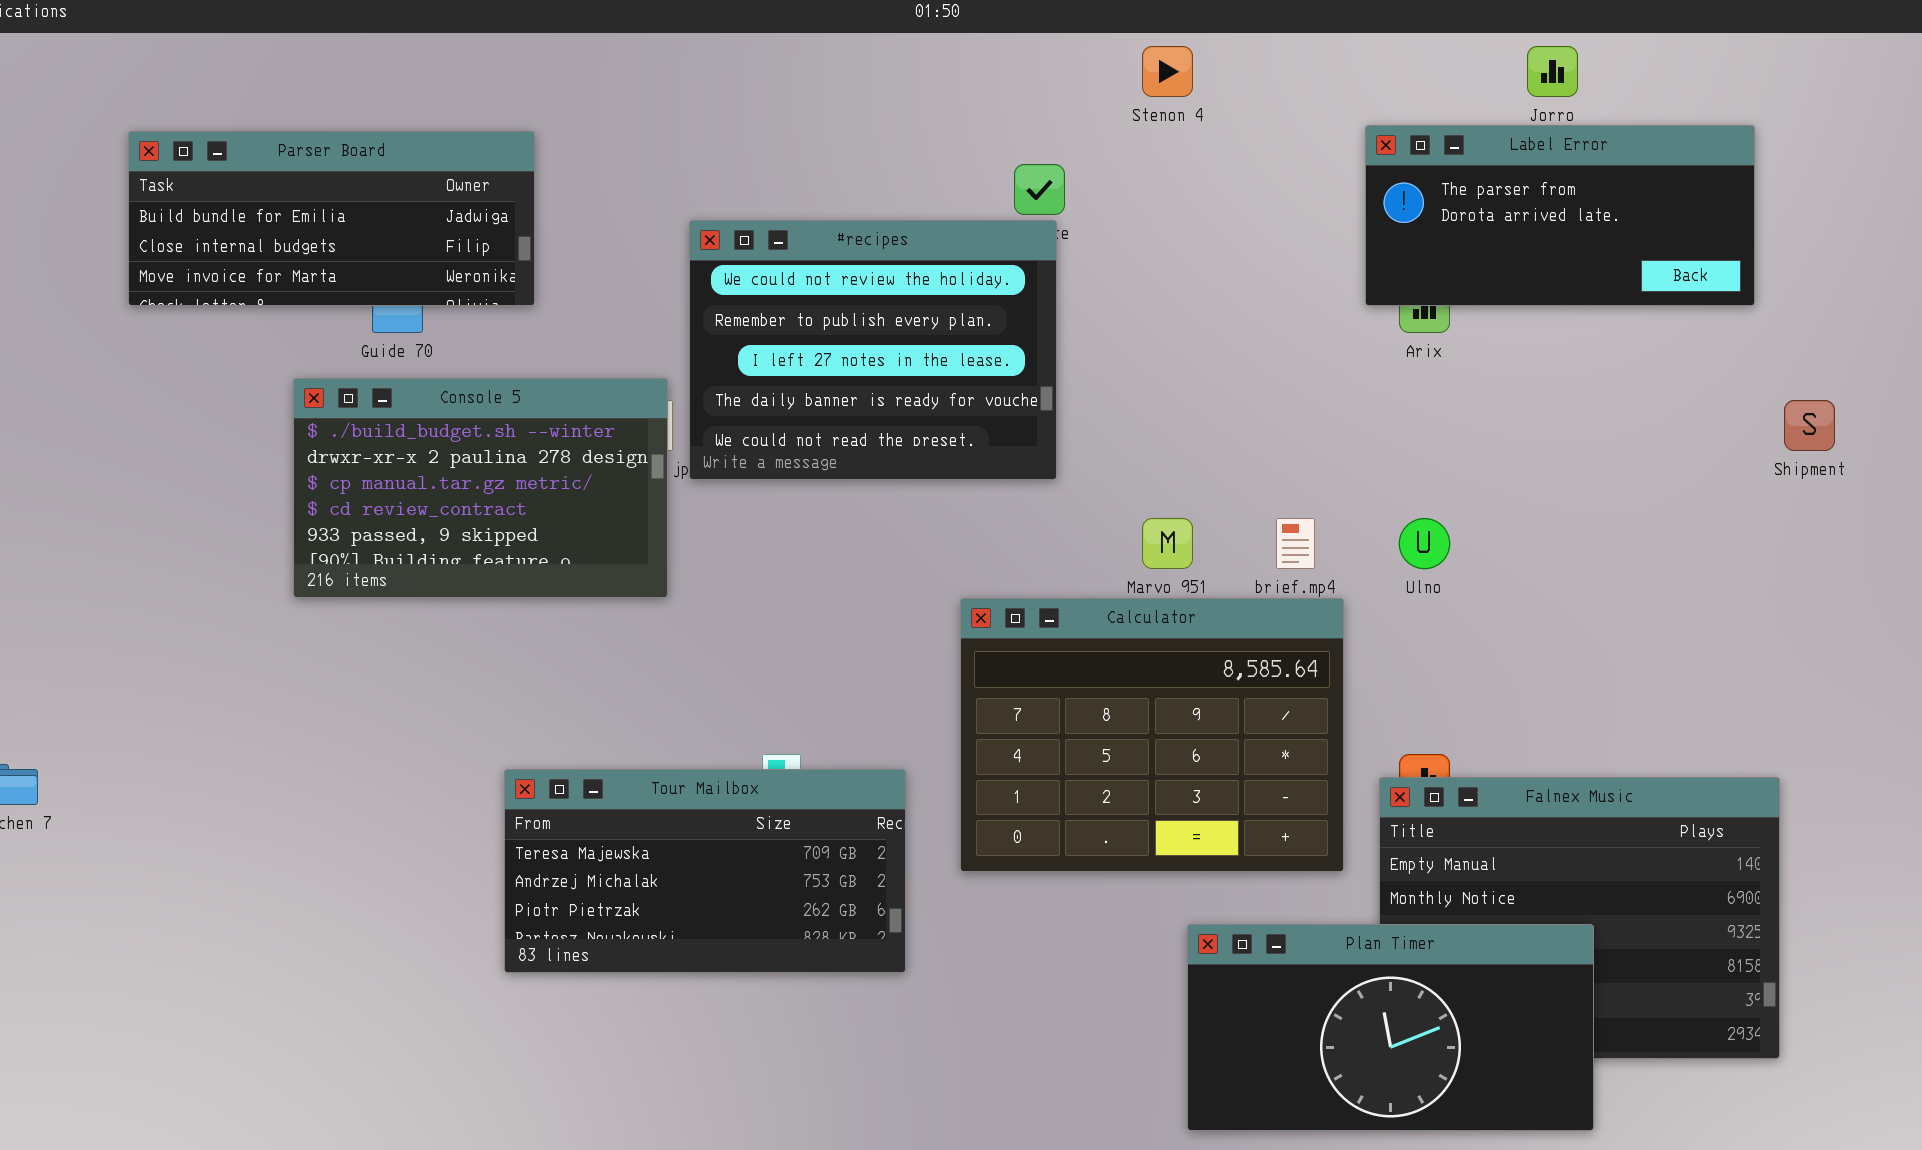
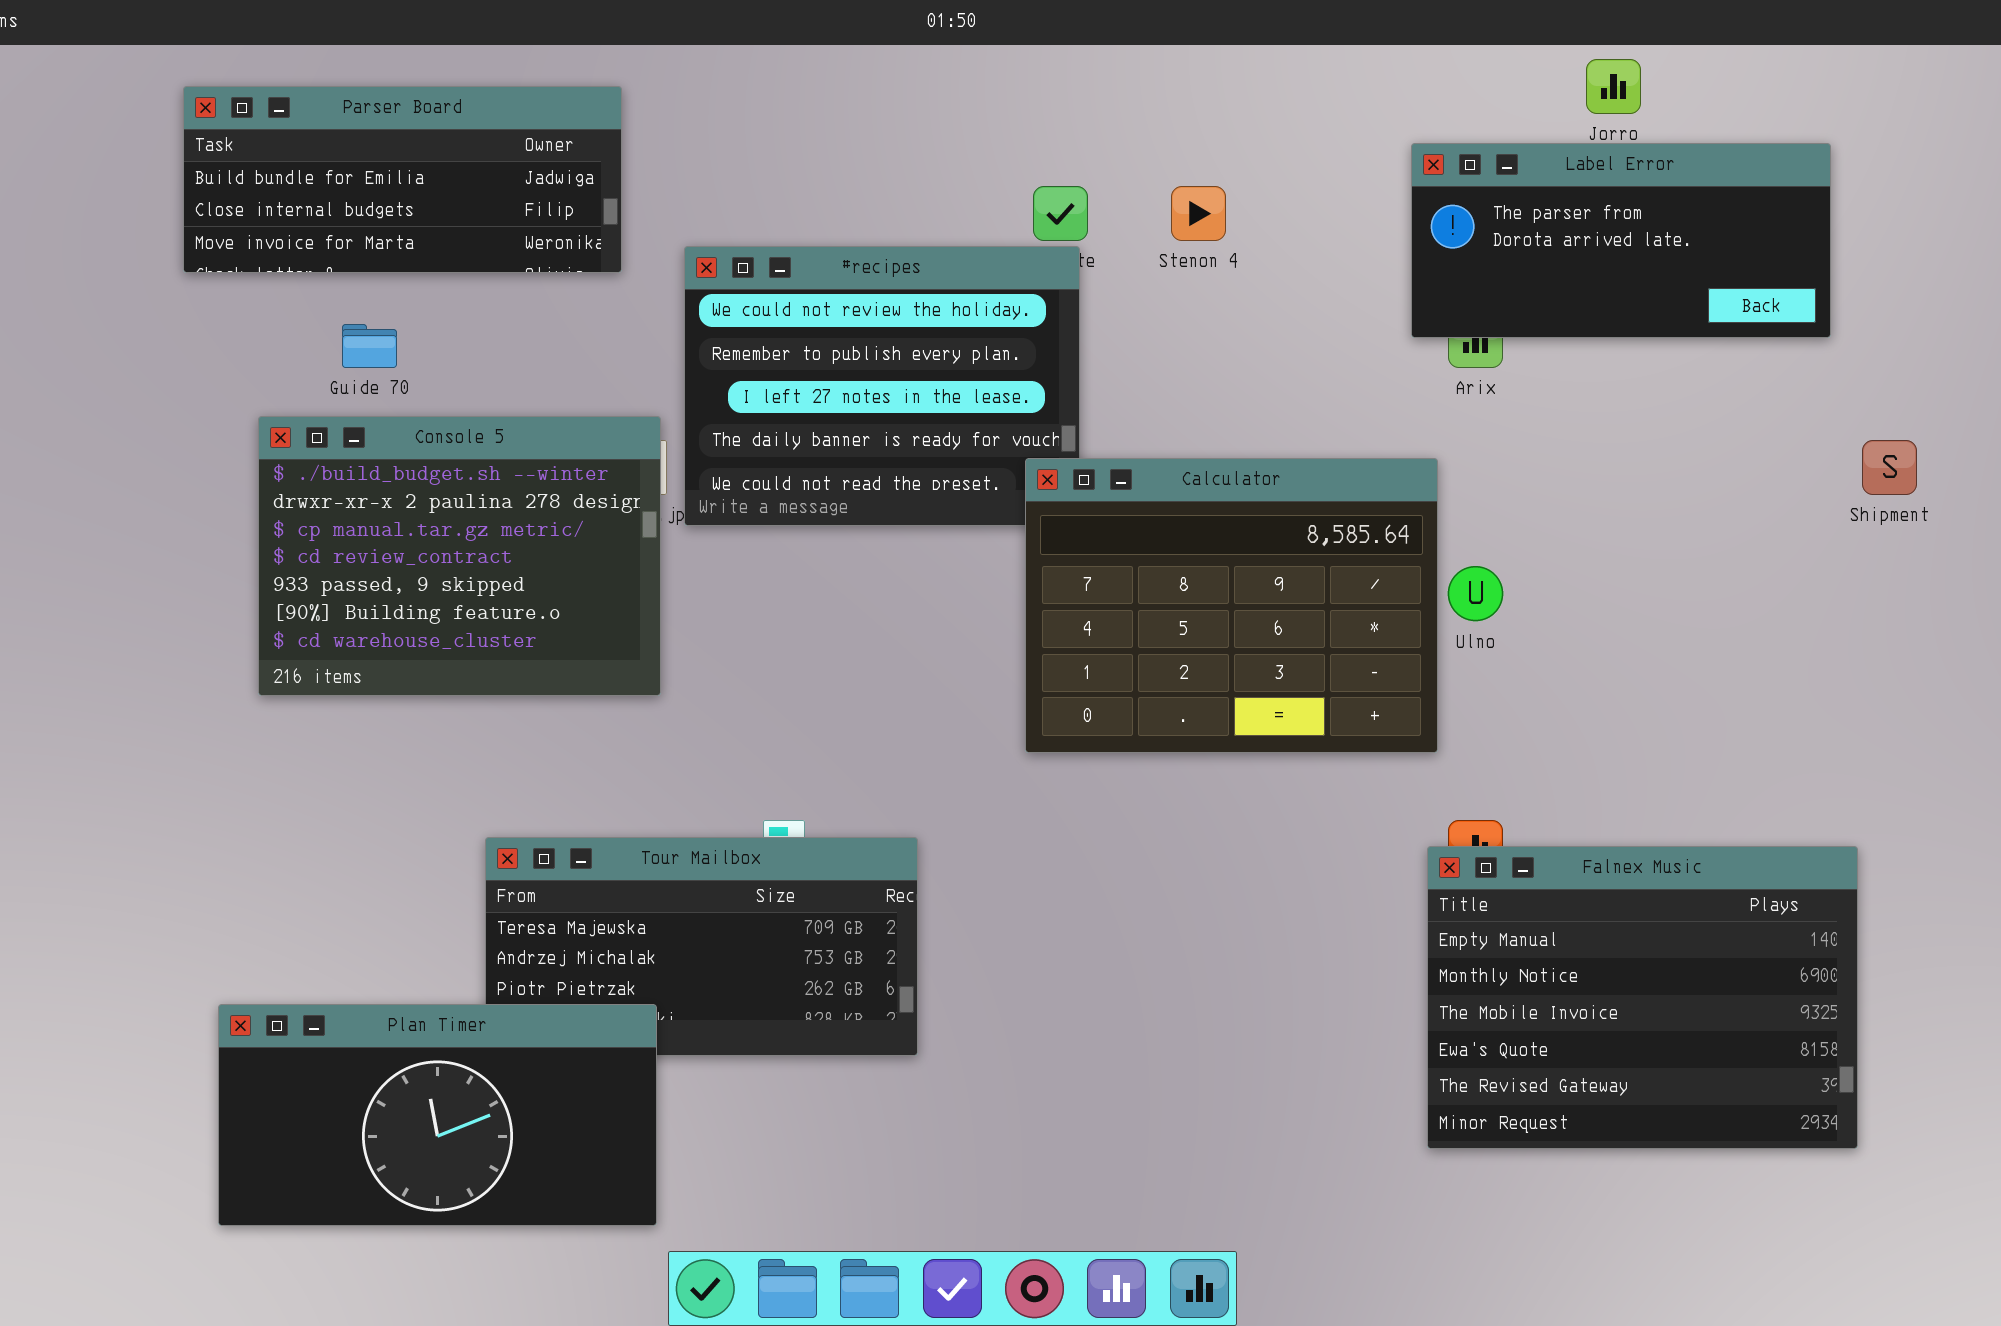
Stenon 4: [1142,46,1193,97] -> [1171,186,1226,241], moved
Parser Board: [128,131,535,306] -> [183,86,622,273], moved
Console 5: [293,378,668,598] -> [258,416,661,696], resized
Calculator: [960,598,1344,872] -> [1025,458,1438,753], moved
Plan Timer: [1187,924,1594,1131] -> [218,1004,657,1226], moved

